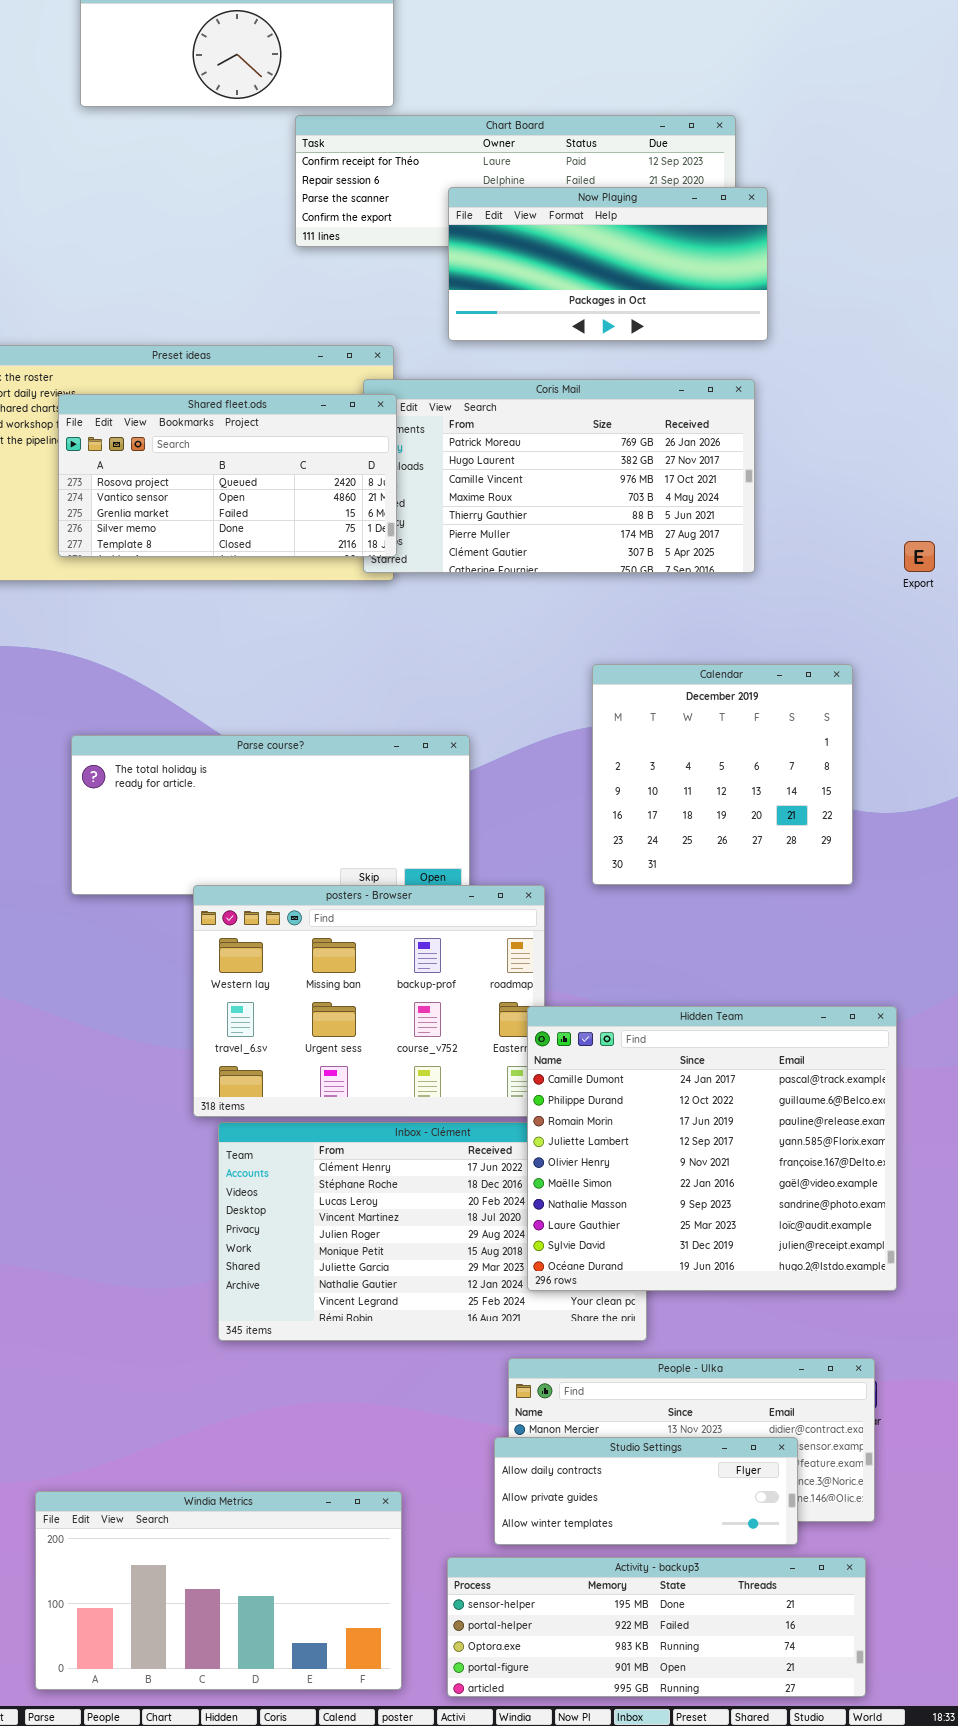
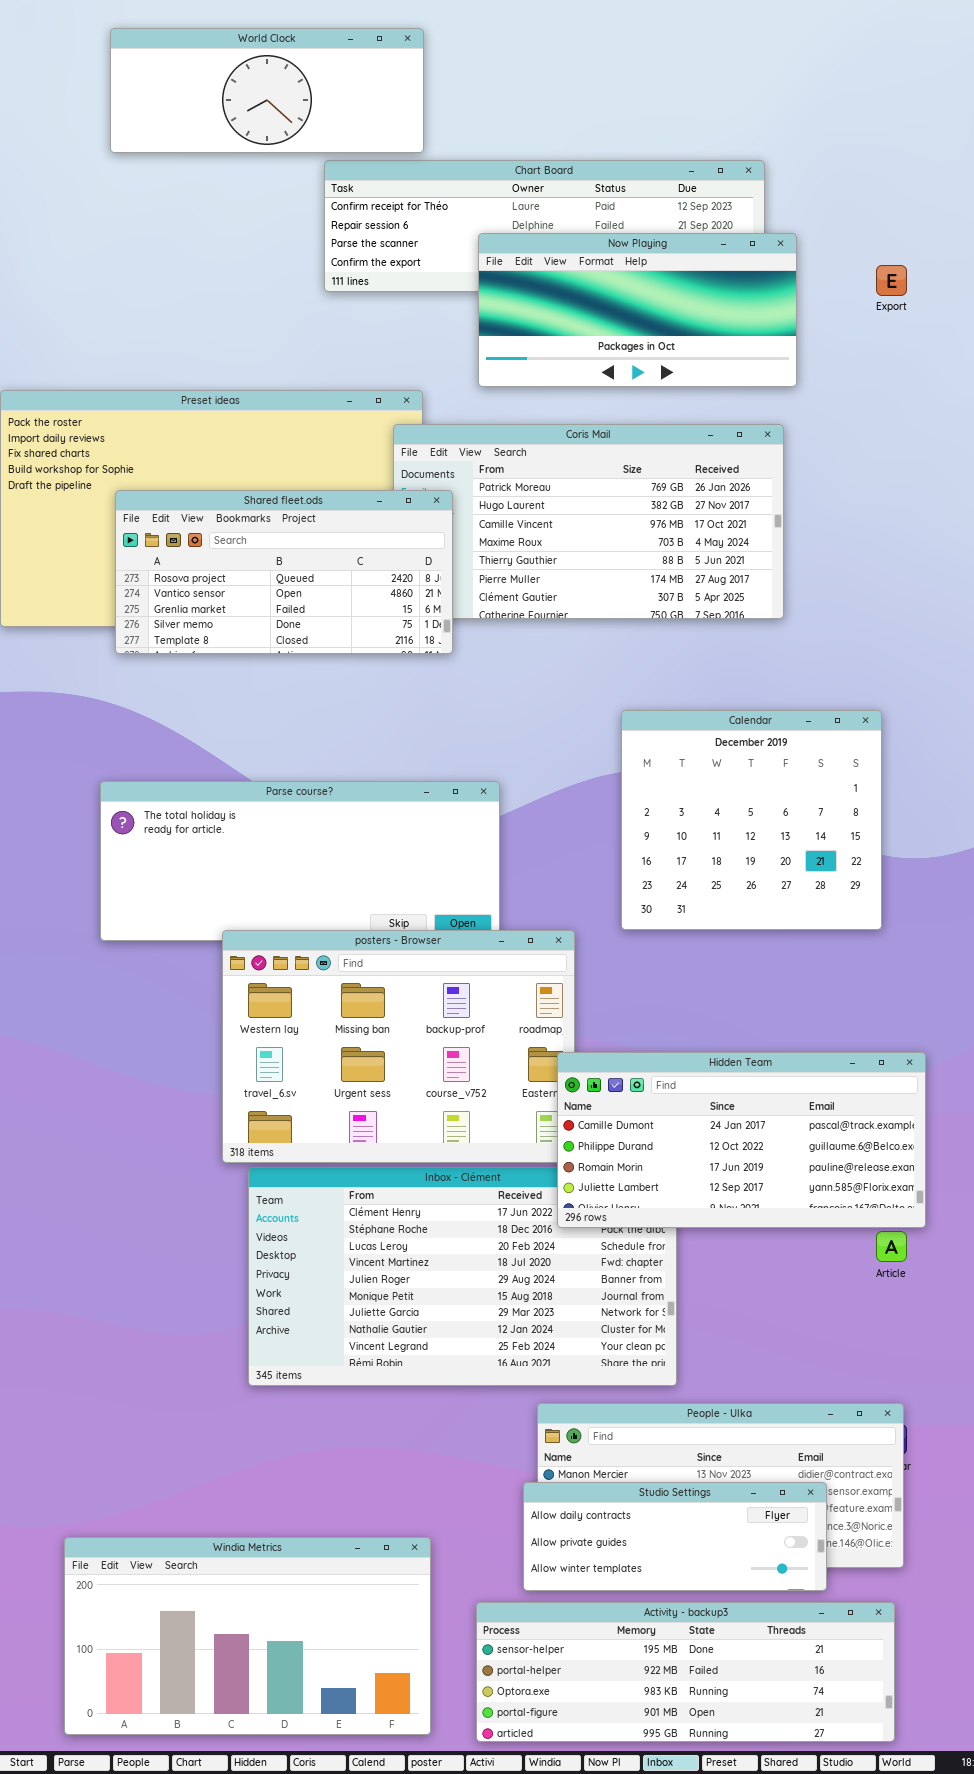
Shared fleet.ods: [58,394,397,557] -> [115,490,453,654], moved
Export: [904,541,935,572] -> [876,265,907,296], moved
Hidden Team: [527,1006,897,1291] -> [557,1052,926,1228], resized

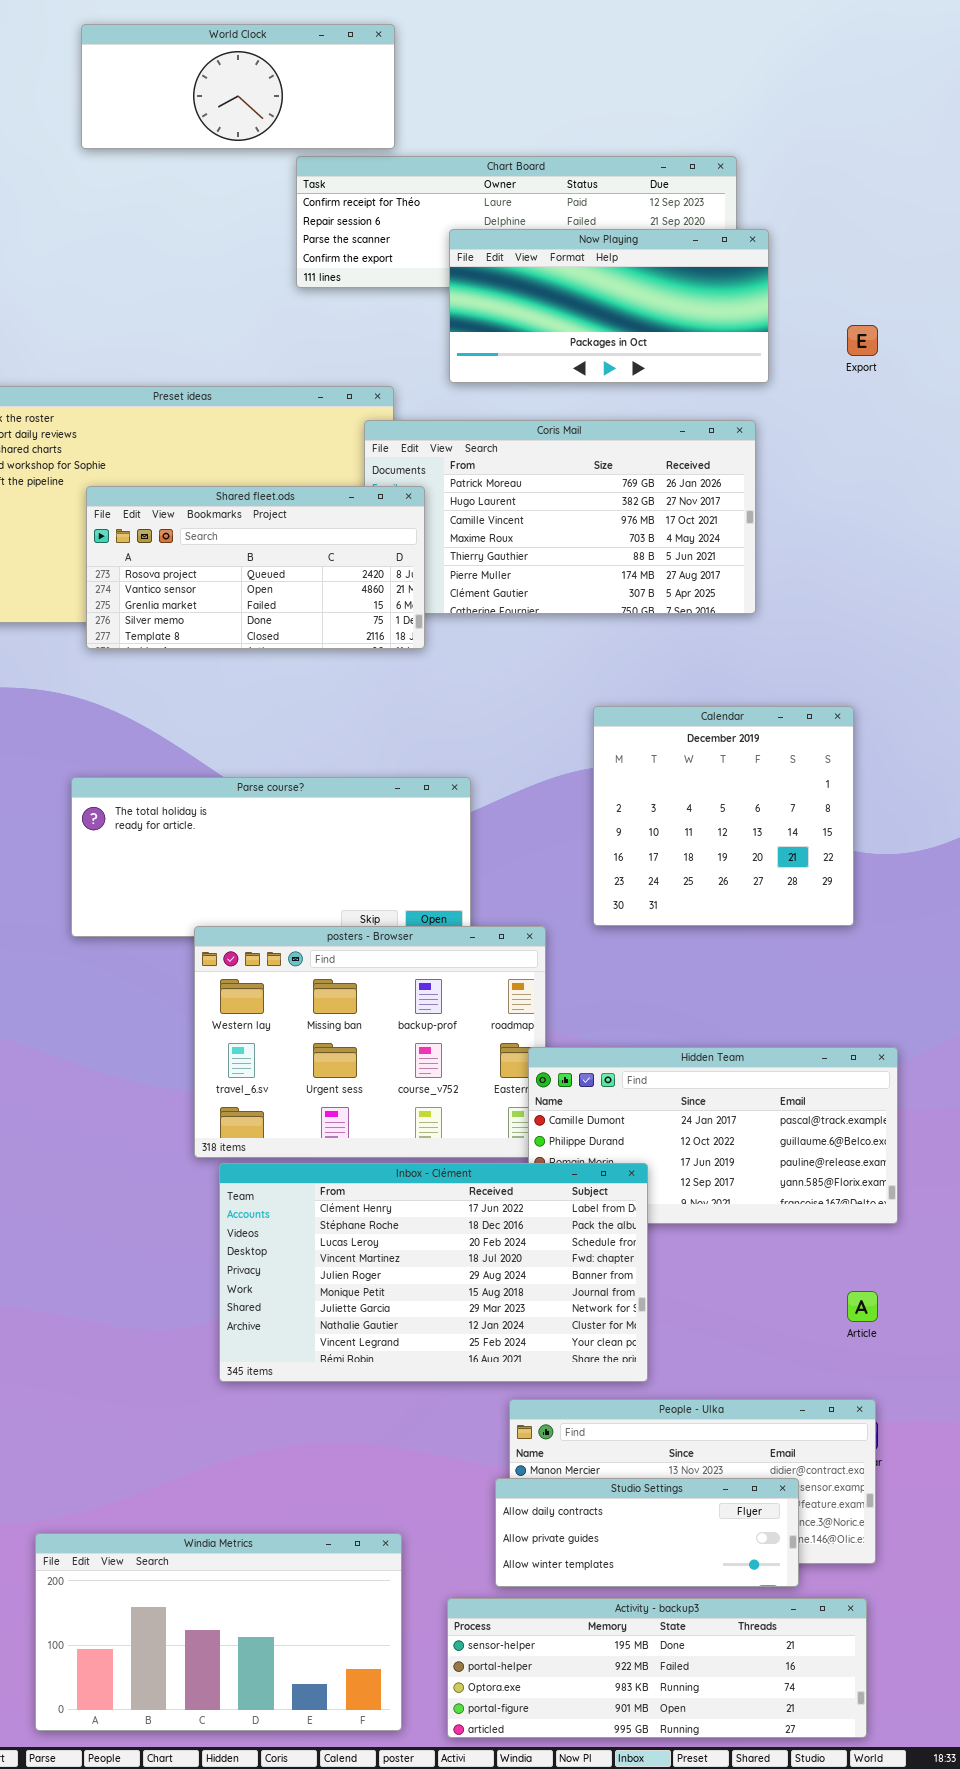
Export: [876,265,907,296] -> [847,325,878,356], moved
Inbox - Clément: [248,1167,677,1386] -> [219,1163,648,1382], raised
Article: [876,1231,907,1262] -> [847,1291,878,1322], moved

